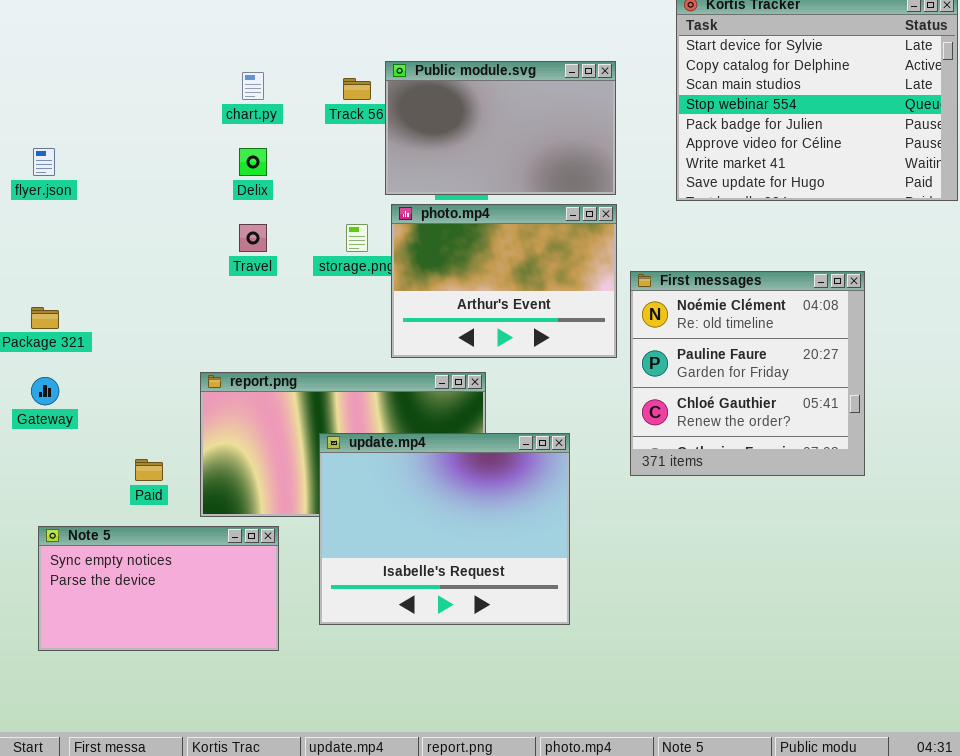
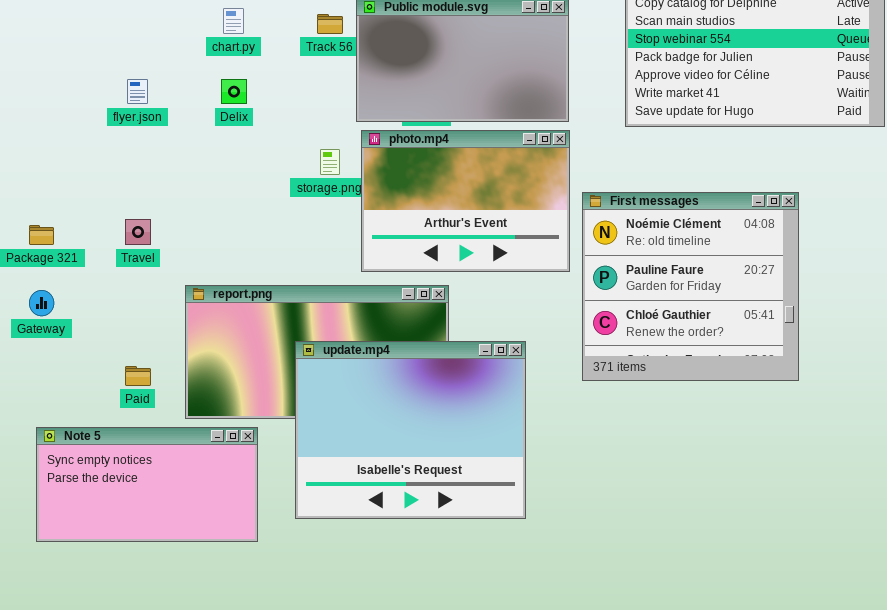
flyer.json: [33,148,55,176] -> [127,79,148,104], moved
Travel: [239,224,267,252] -> [125,219,151,245], moved

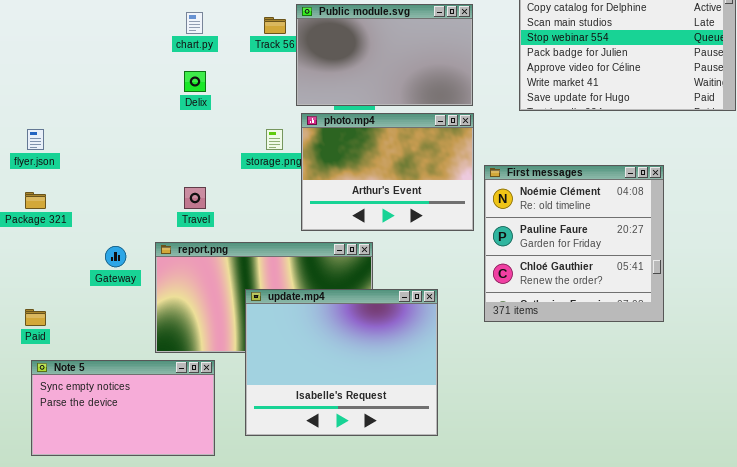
flyer.json: [127,79,148,104] -> [27,129,44,150], moved
Travel: [125,219,151,245] -> [184,187,206,209], moved
Gateway: [29,290,54,316] -> [105,246,126,267], moved
Paid: [125,366,151,386] -> [25,309,46,326], moved

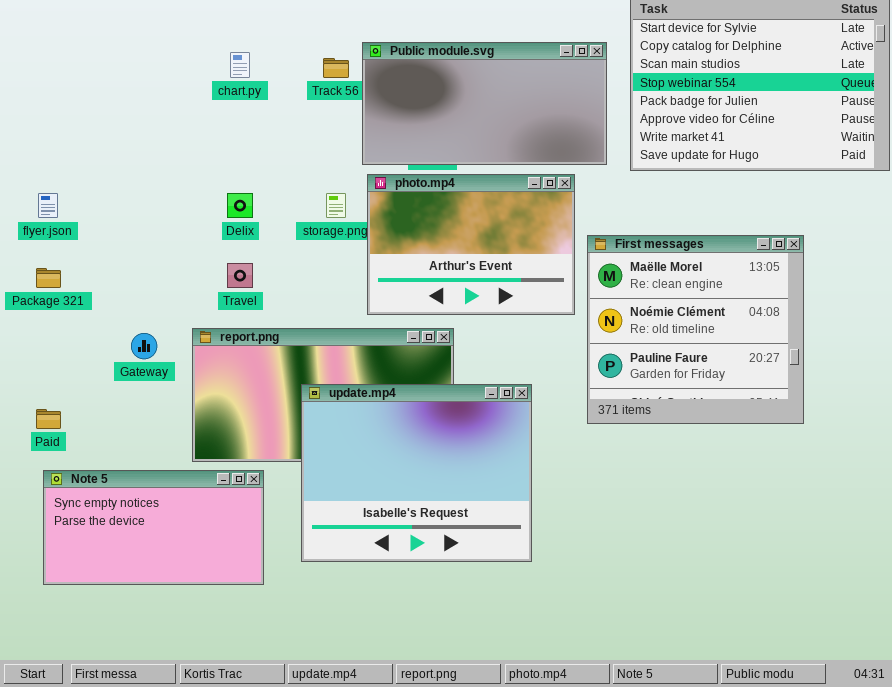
Public module.svg: [296,4,473,106] -> [362,42,607,165], resized
Delix: [184,71,206,92] -> [227,193,253,218], moved
First messages: [484,165,664,322] -> [587,235,804,424], scrolled up 1 row

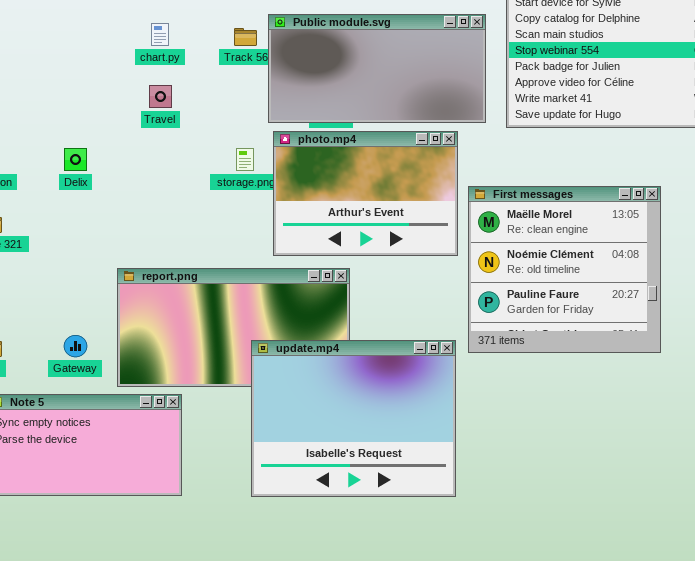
Delix: [227,193,253,218] -> [64,148,87,171], moved
Travel: [227,263,253,288] -> [149,85,172,108], moved
Gateway: [131,333,157,359] -> [64,335,87,357], moved
update.mp4: [301,384,532,562] -> [251,340,456,497], moved

